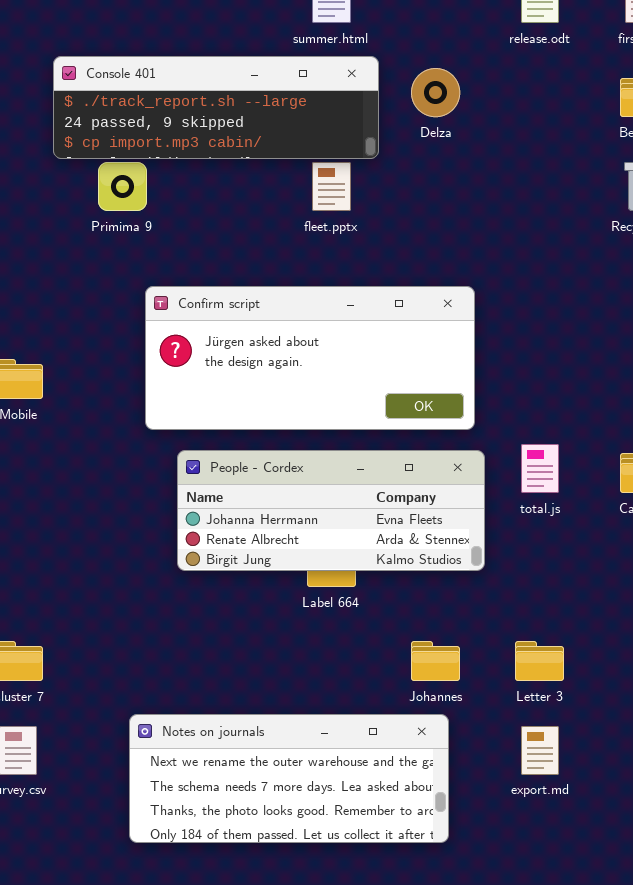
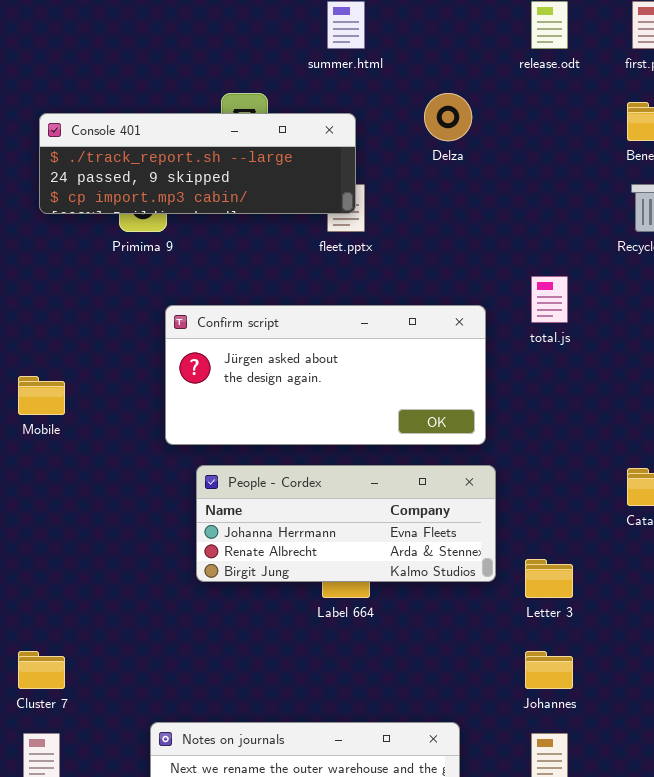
Console 401: [53,56,379,159] -> [39,113,356,214], moved
total.js: [521,444,559,493] -> [531,276,568,323], moved
Johannes: [411,641,460,681] -> [525,651,573,689], moved
Letter 3: [515,641,564,681] -> [525,559,573,598], moved

